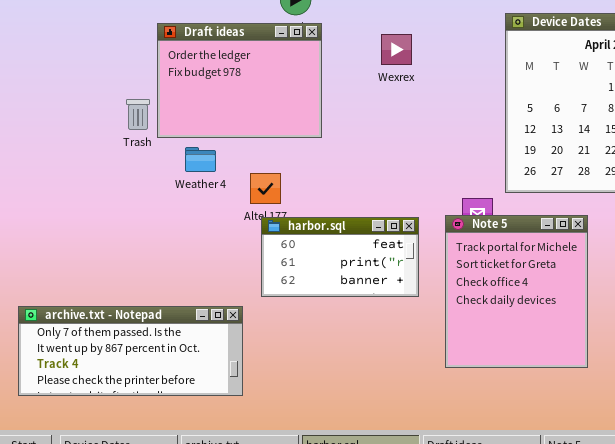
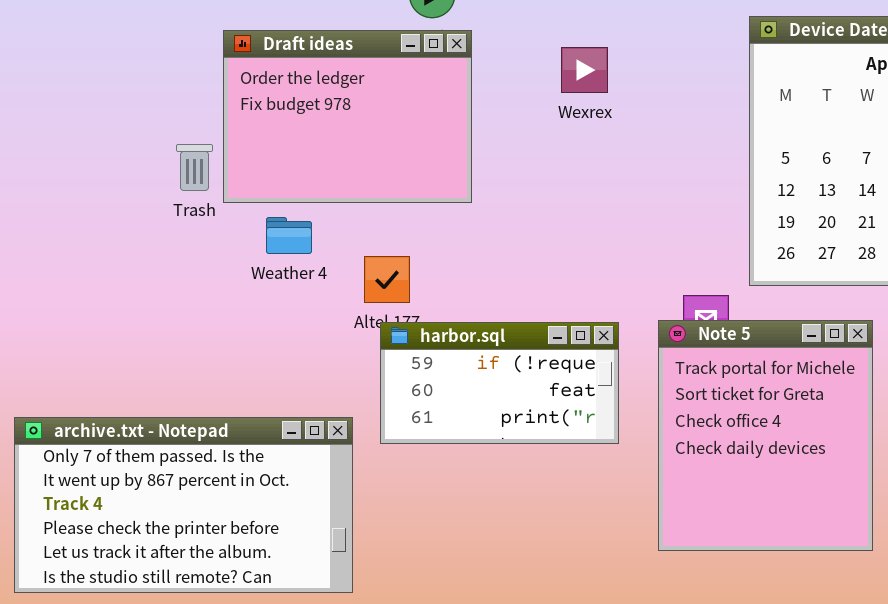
harbor.sql: [261,217,419,297] -> [380,322,619,444], scrolled up 1 row
archive.txt - Notepad: [18,306,243,396] -> [14,417,353,593], resized

